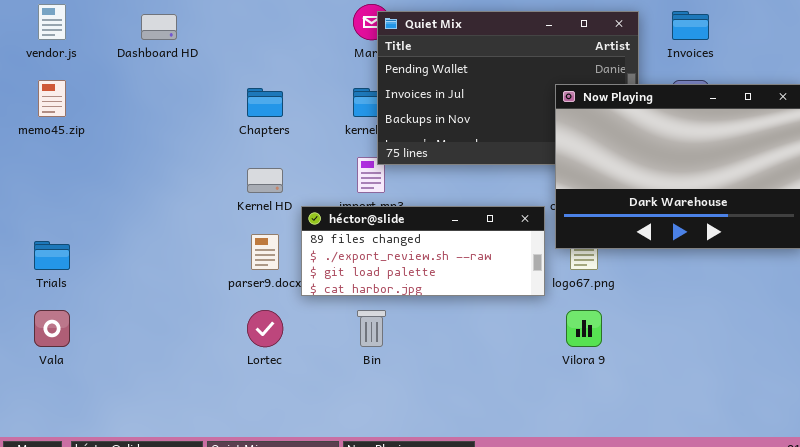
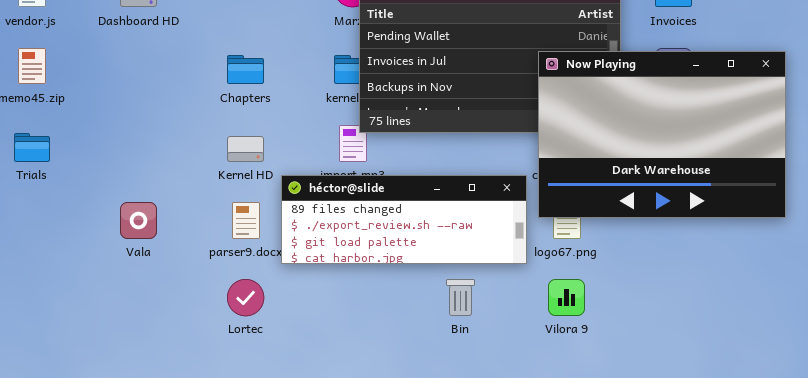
Trials: [34,241,70,270] -> [14,133,50,162], moved
Vala: [34,310,70,347] -> [120,202,157,239], moved
Bin: [357,310,386,347] -> [446,279,475,316], moved

